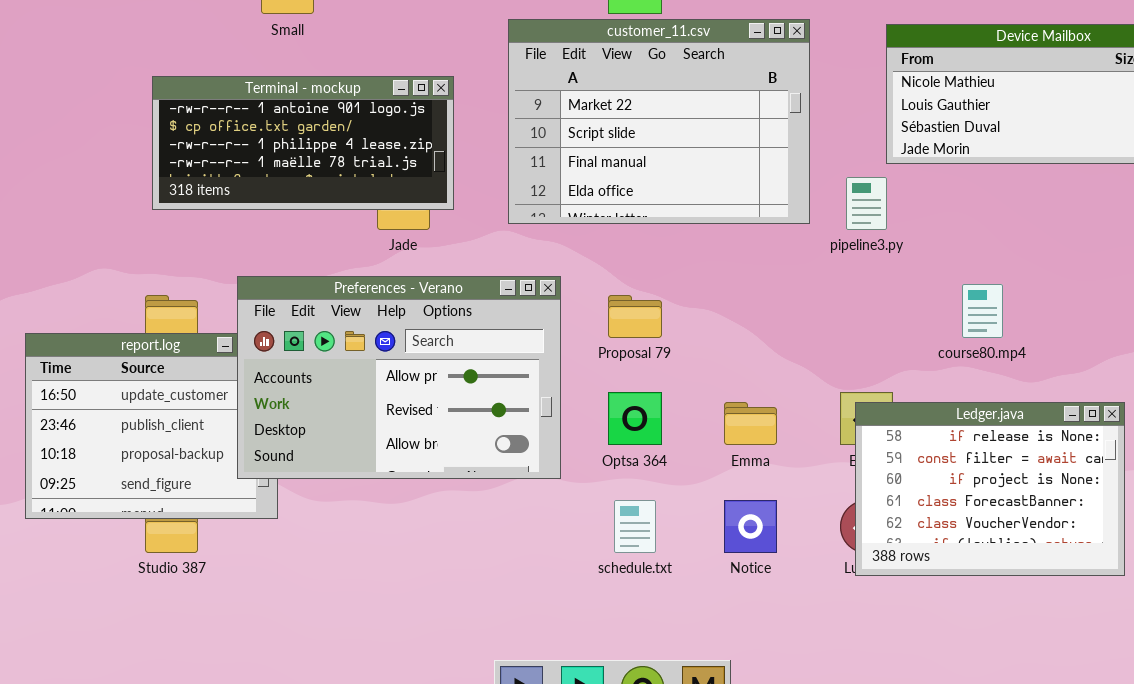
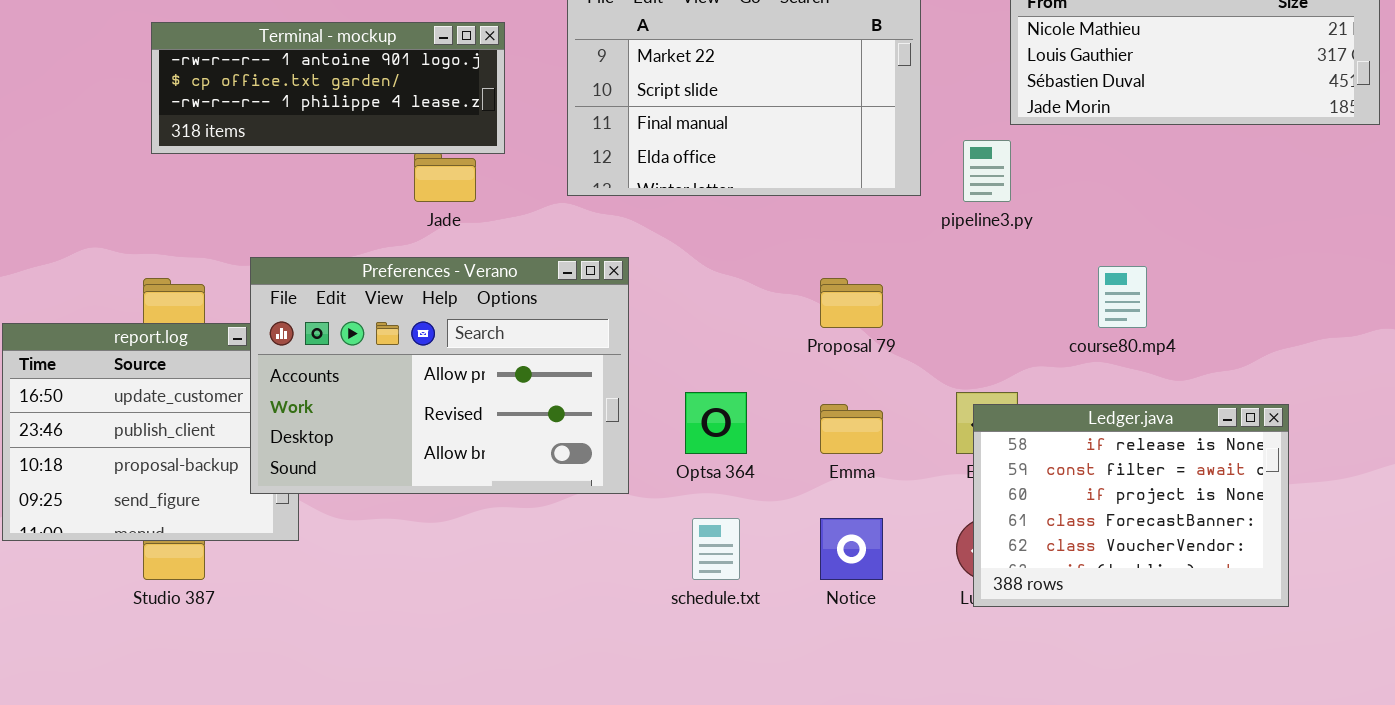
Terminal - mockup: [152,76,454,210] -> [151,22,505,154], resized
Proposal 79: [608,295,662,338] -> [820,278,883,328], moved

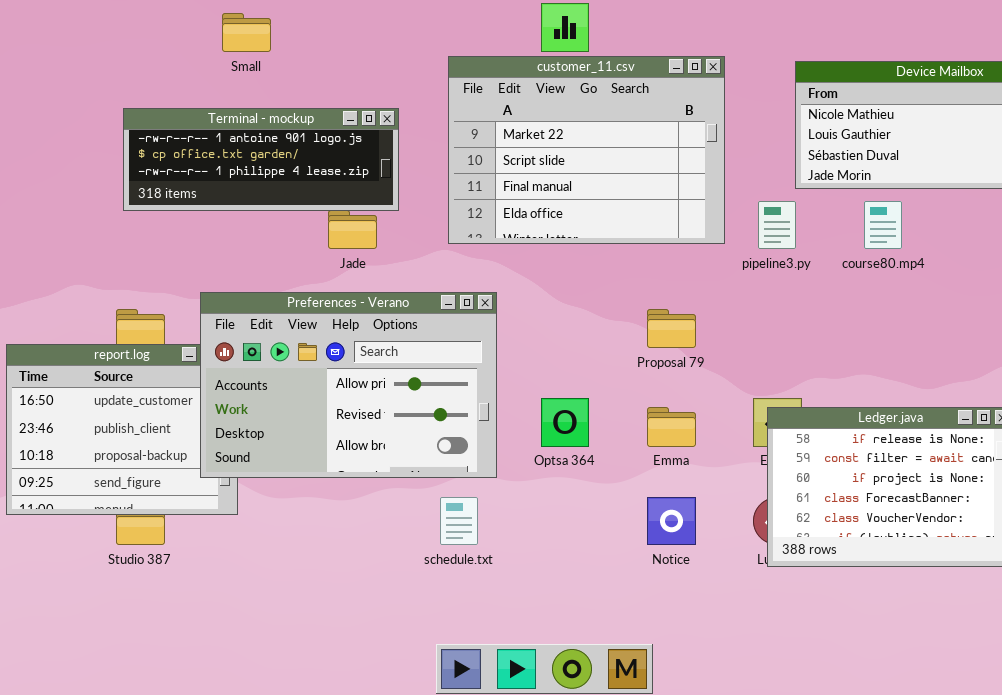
course80.mp4: [1098,266,1147,328] -> [864,201,902,249], moved
schedule.txt: [692,518,740,580] -> [440,497,478,545], moved

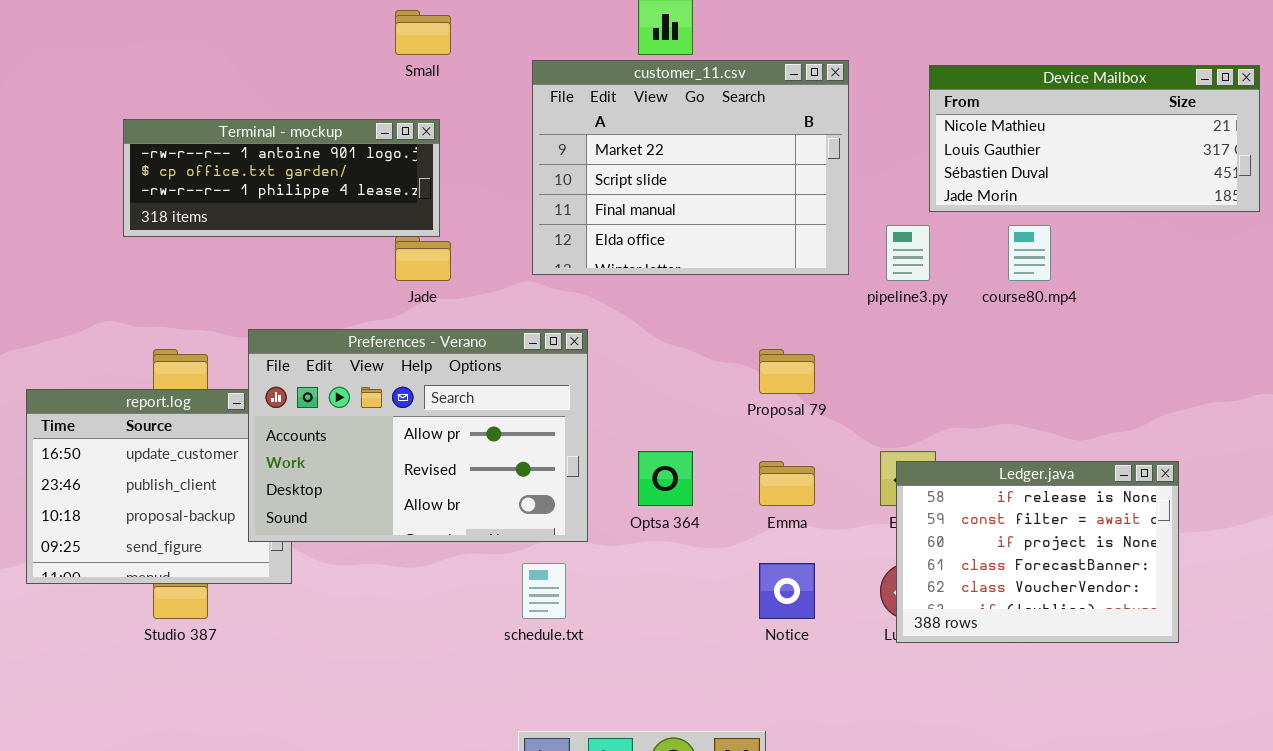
Small: [222,13,271,52] -> [395,10,451,55], moved
Terminal - mockup: [123,108,399,211] -> [123,119,440,237], moved

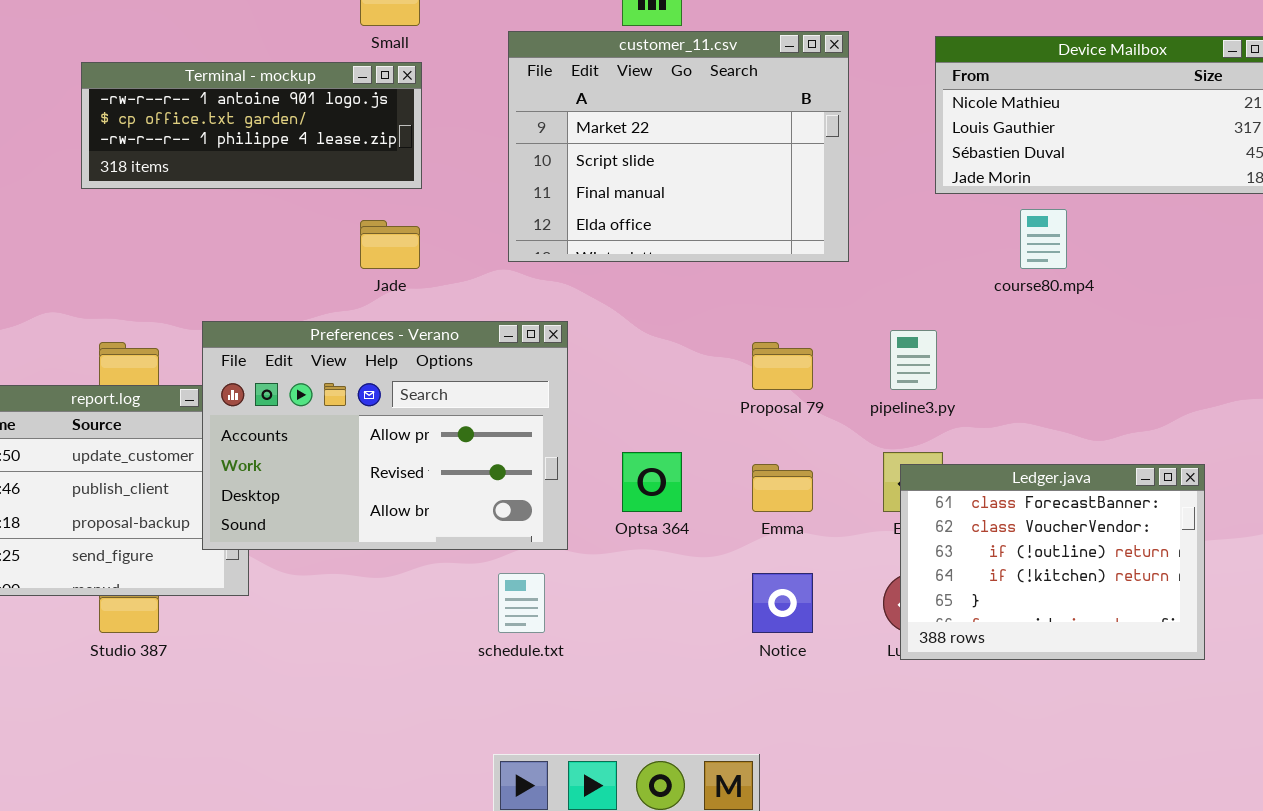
Terminal - mockup: [123,119,440,237] -> [81,62,422,189], moved
pipeline3.py: [886,225,930,281] -> [890,330,937,390], moved
Ledger.java: [896,461,1179,643] -> [900,464,1205,660], scrolled down 3 rows

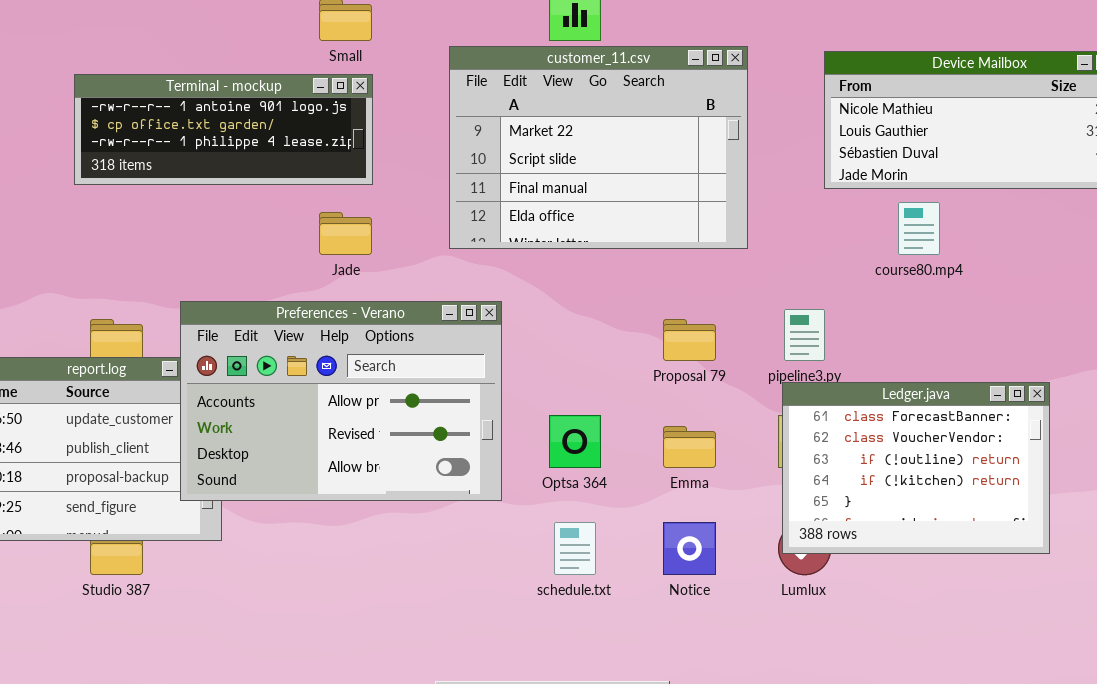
Ledger.java: [900,464,1205,660] -> [782,382,1050,554], moved
schedule.txt: [498,573,545,633] -> [554,522,596,575], moved

